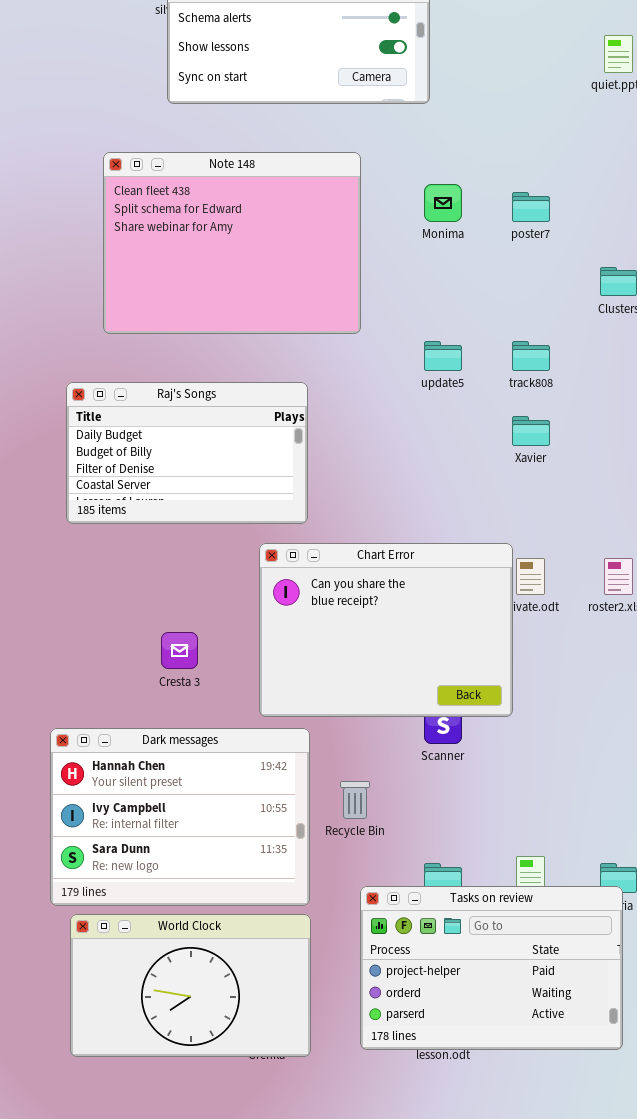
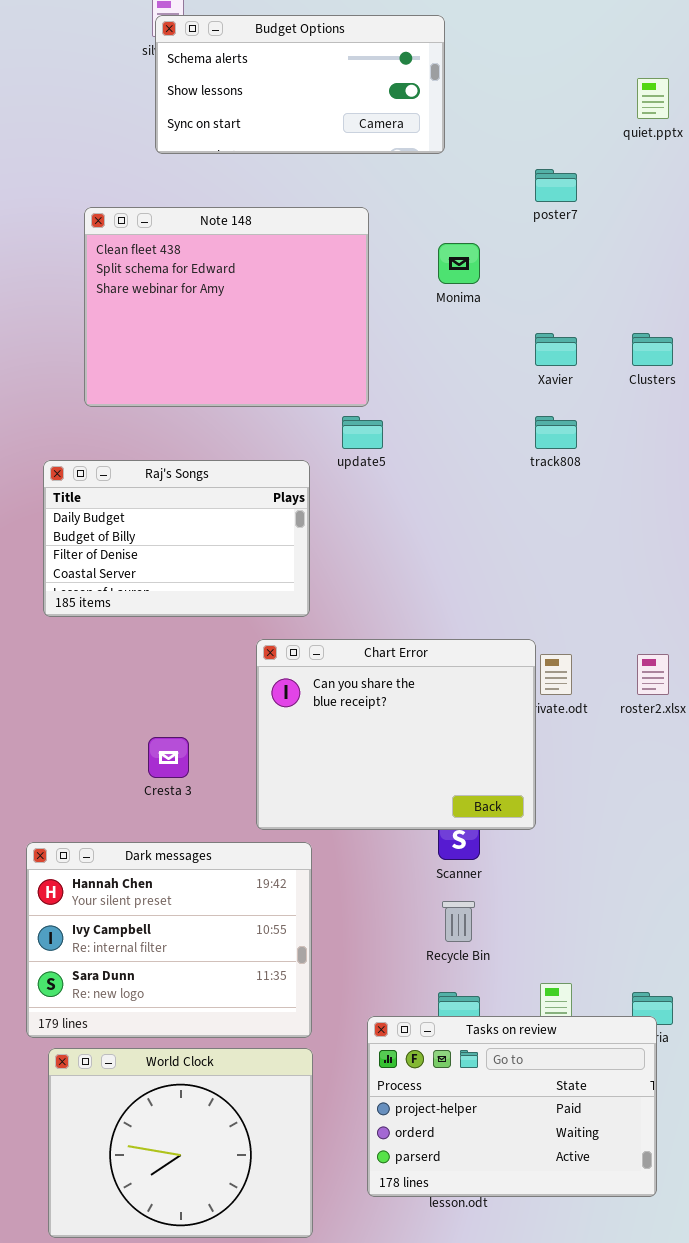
poster7: [512,192,550,222] -> [535,169,577,202], moved
update5: [424,341,462,371] -> [342,416,383,449], moved
Xavier: [512,416,550,446] -> [535,333,577,366], moved
Recycle Bin: [340,781,370,819] -> [442,901,475,942], moved
World Clock: [70,914,311,1057] -> [48,1048,313,1238], resized

